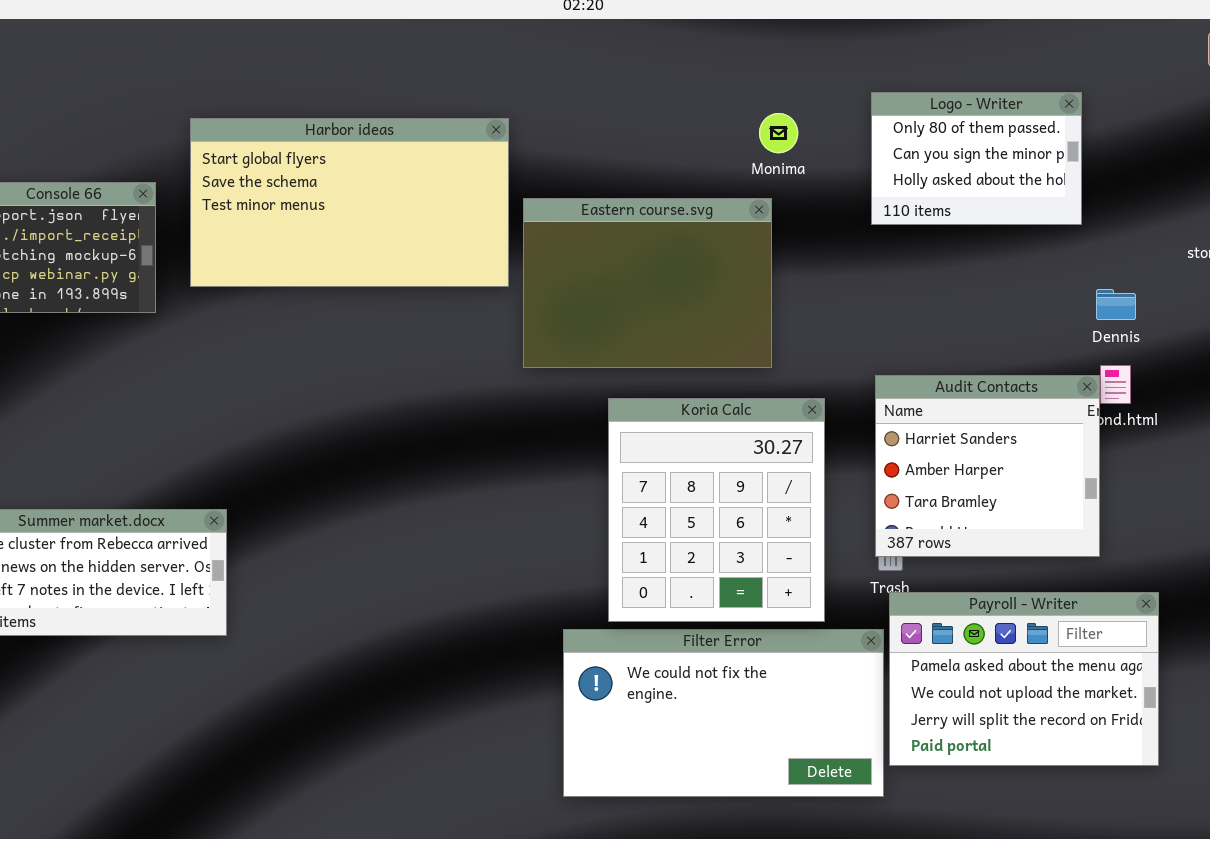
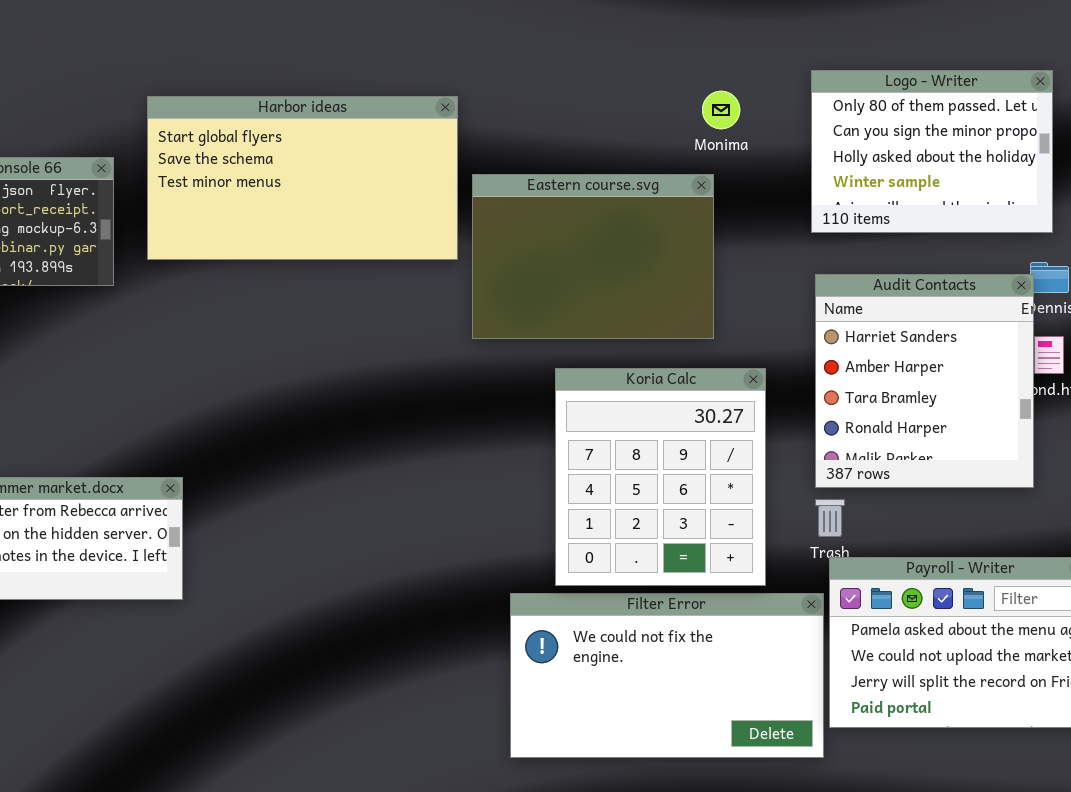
Logo - Writer: [871,92,1082,225] -> [811,70,1053,233], resized
Audit Contacts: [875,375,1100,557] -> [815,274,1034,488], moved, resized

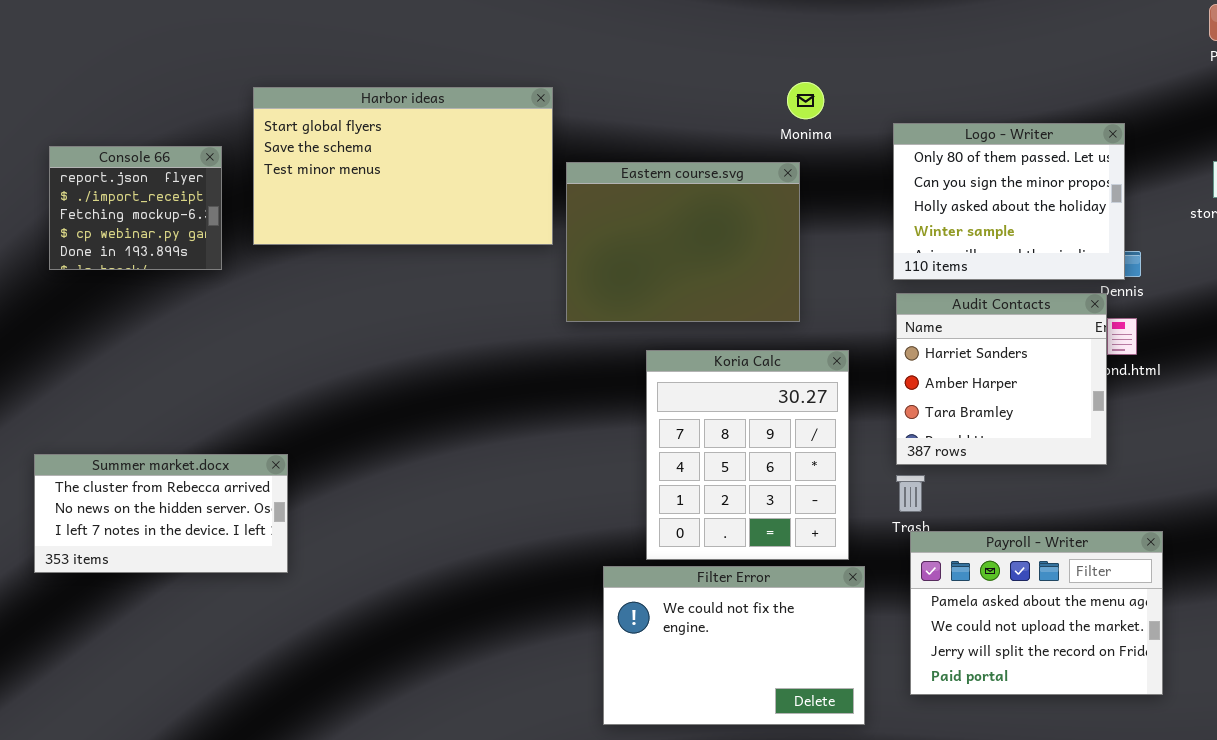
Logo - Writer: [811,70,1053,233] -> [893,123,1125,280], moved
Audit Contacts: [815,274,1034,488] -> [896,293,1107,465], resized
Filter Error: [510,593,824,758] -> [603,566,865,725], resized

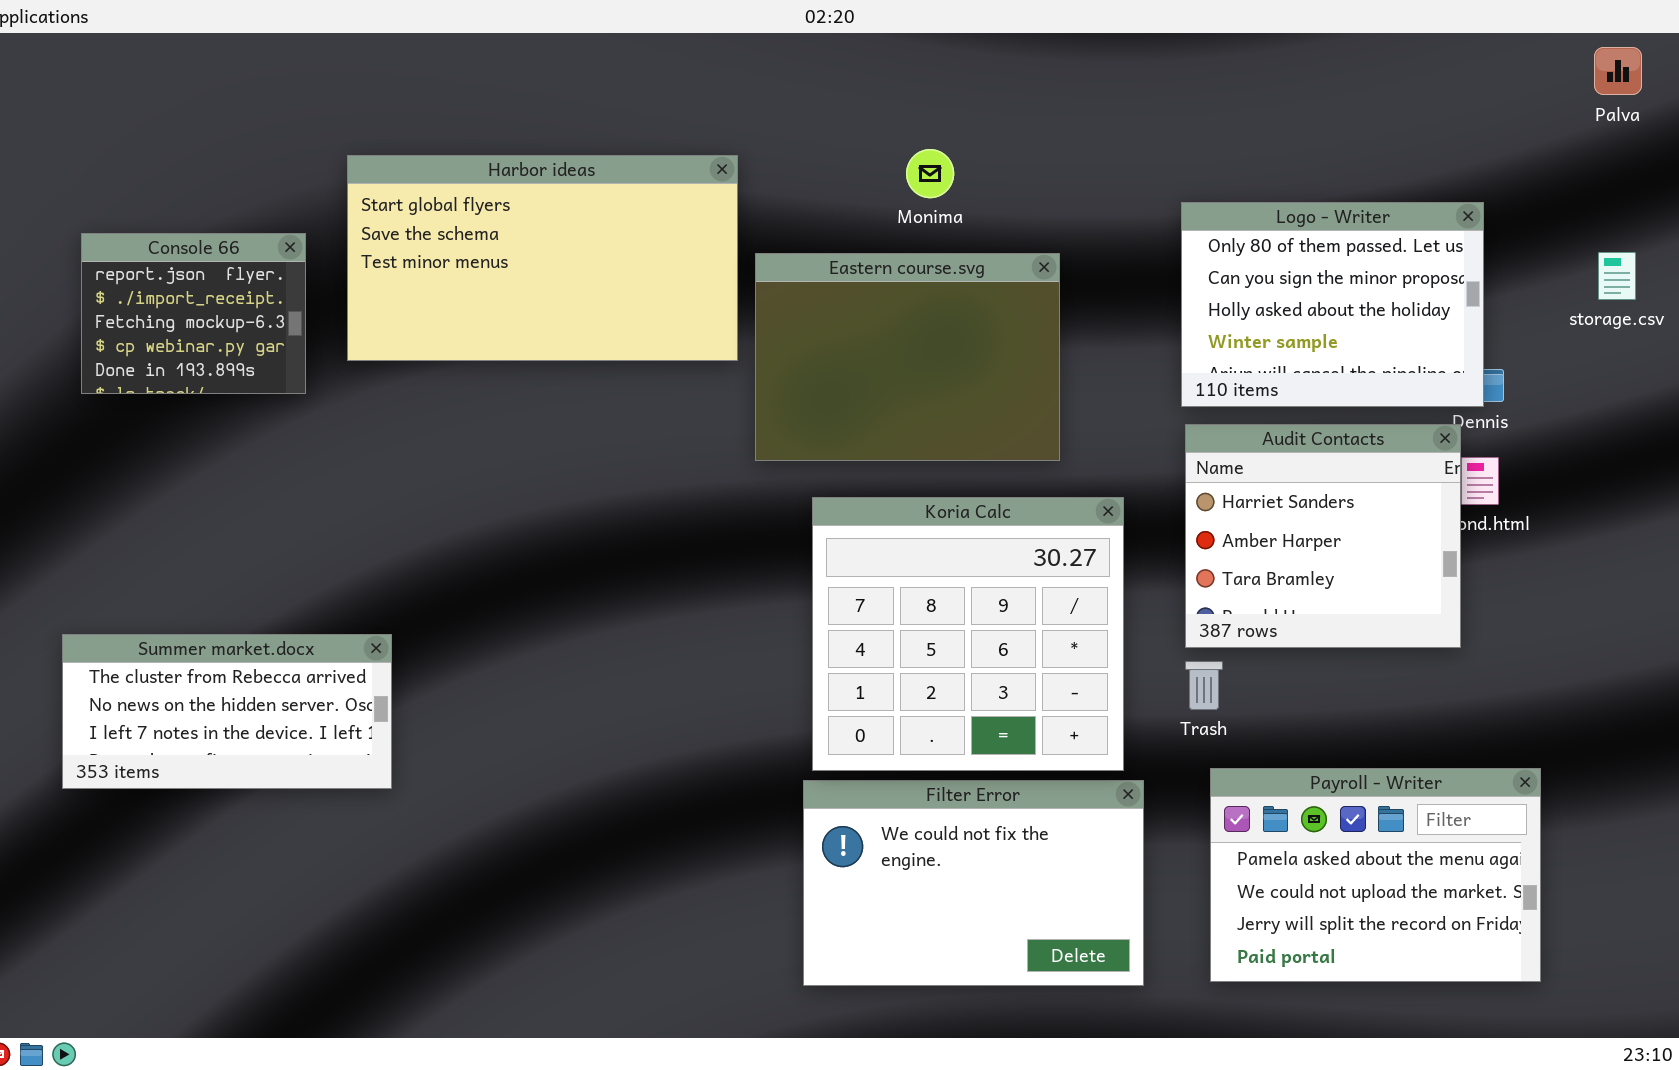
Monima: [787,82,824,119] -> [906,149,954,198], moved
Koria Calc: [646,350,849,560] -> [812,497,1124,771], resized
Payroll - Writer: [910,531,1163,695] -> [1210,768,1541,982], moved

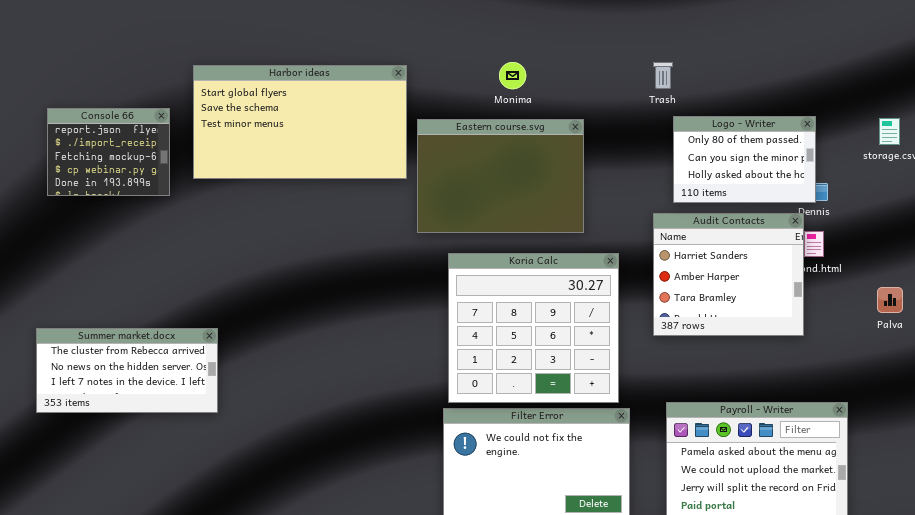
Palva: [1594,47,1642,95] -> [877,287,903,313], moved
Logo - Writer: [1181,202,1484,407] -> [673,116,816,203], resized
Trash: [1185,661,1223,710] -> [653,62,673,89], moved

